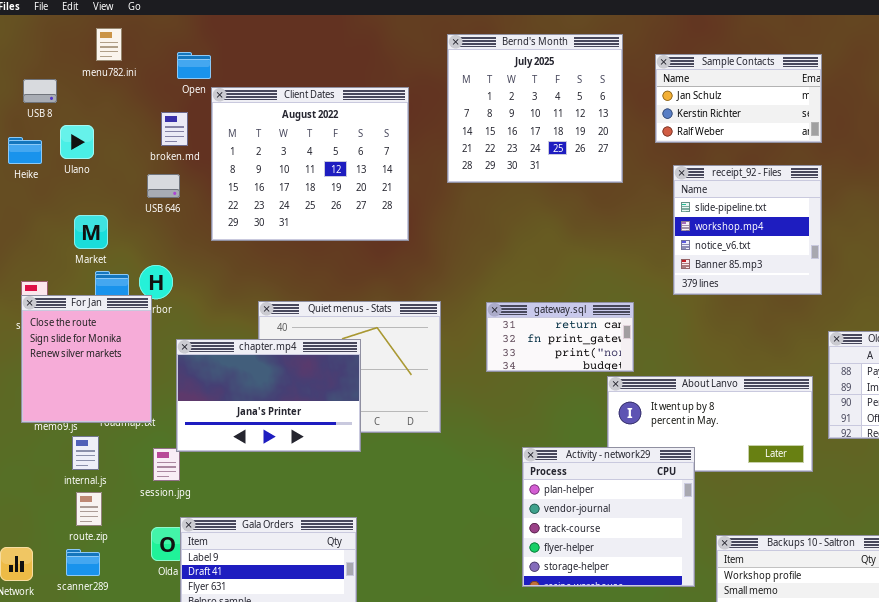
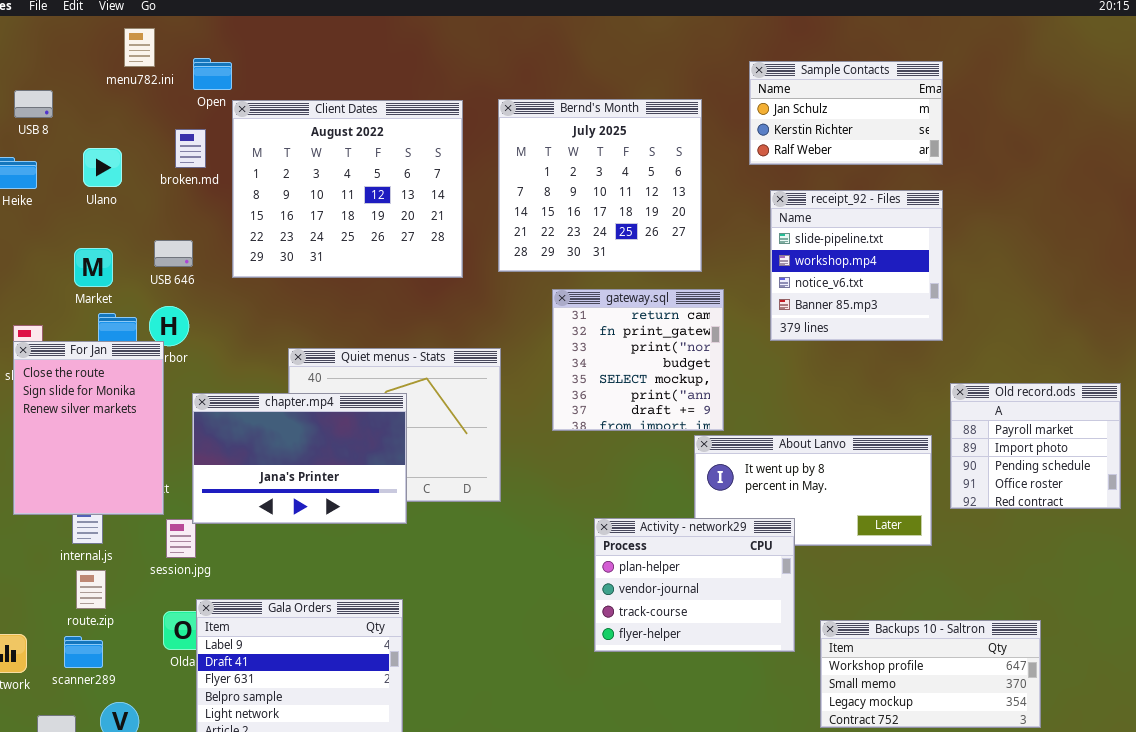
menu782.ini: [96,28,122,61] -> [124,28,155,67], moved
Bernd's Month: [447,34,623,183] -> [498,99,702,272], moved
Ulano: [60,125,94,159] -> [83,148,122,187], moved
USB 646: [147,174,180,198] -> [154,240,193,267], moved
For Jan: [21,295,152,423] -> [13,341,164,515], resized
gateway.sql: [486,302,634,372] -> [552,289,724,431], resized
Activity - network29: [522,447,695,587] -> [594,518,795,652], resized

